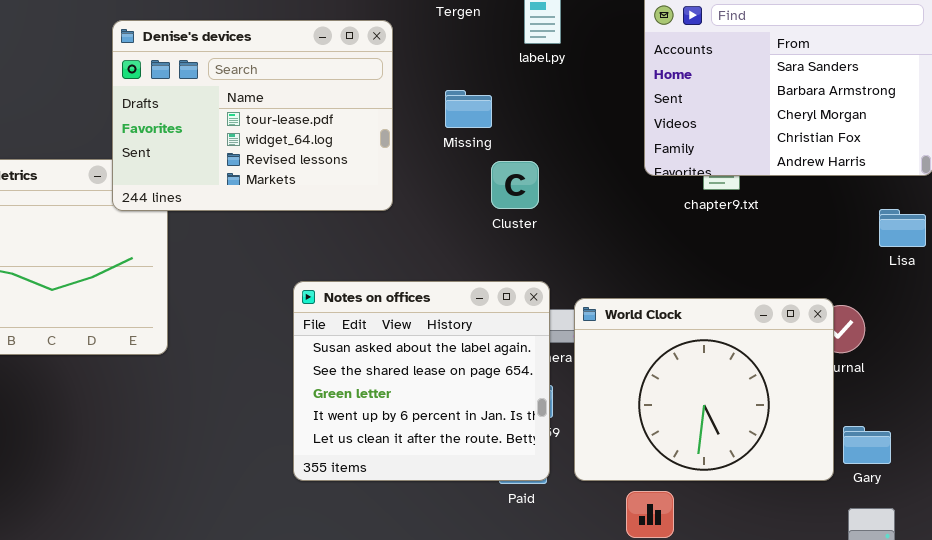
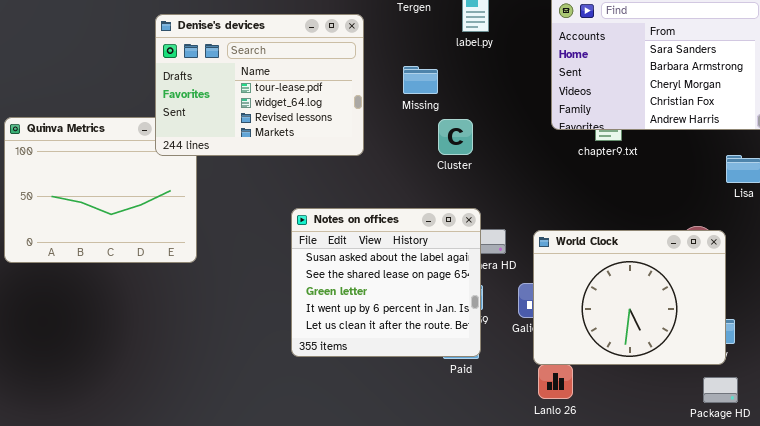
World Clock: [574,298,834,481] -> [533,230,726,365], moved

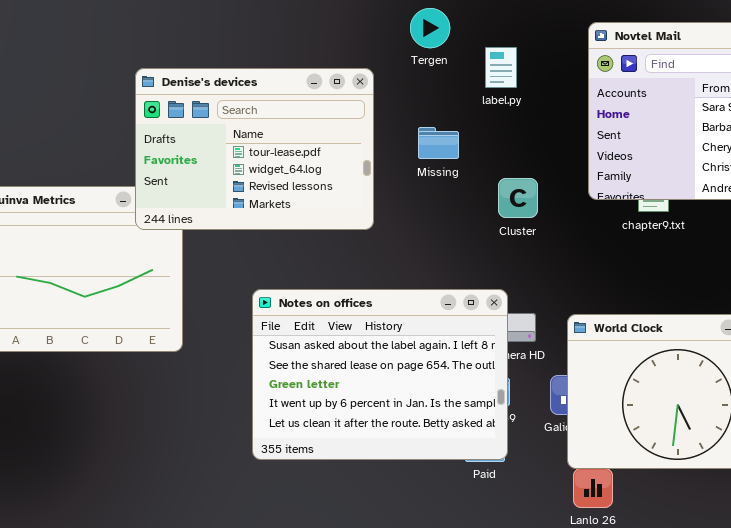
Cluster: [438,119,473,155] -> [498,178,538,218], moved
Notes on offices: [291,208,481,357] -> [252,289,508,460], resized

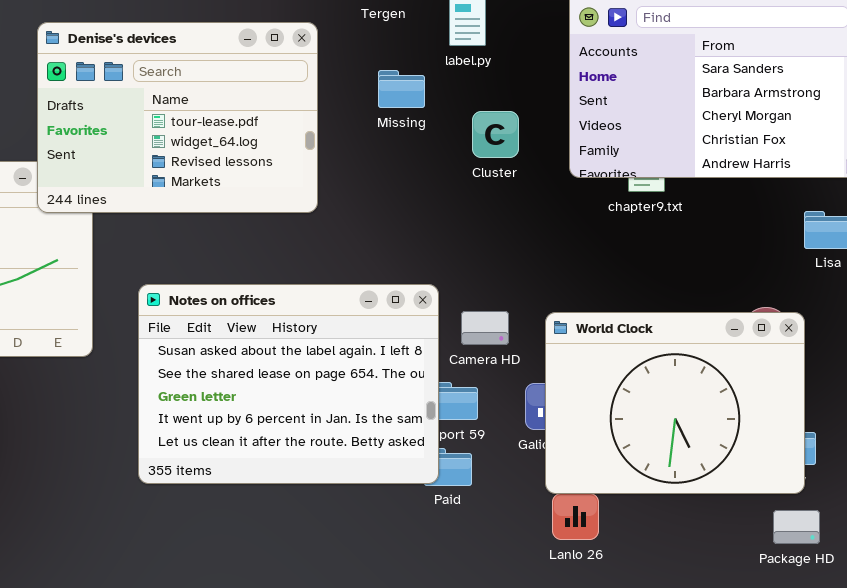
Missing: [418,127,459,159] -> [378,70,425,108], moved
Cluster: [498,178,538,218] -> [472,111,519,158], moved
Notes on offices: [252,289,508,460] -> [138,284,439,484], moved

